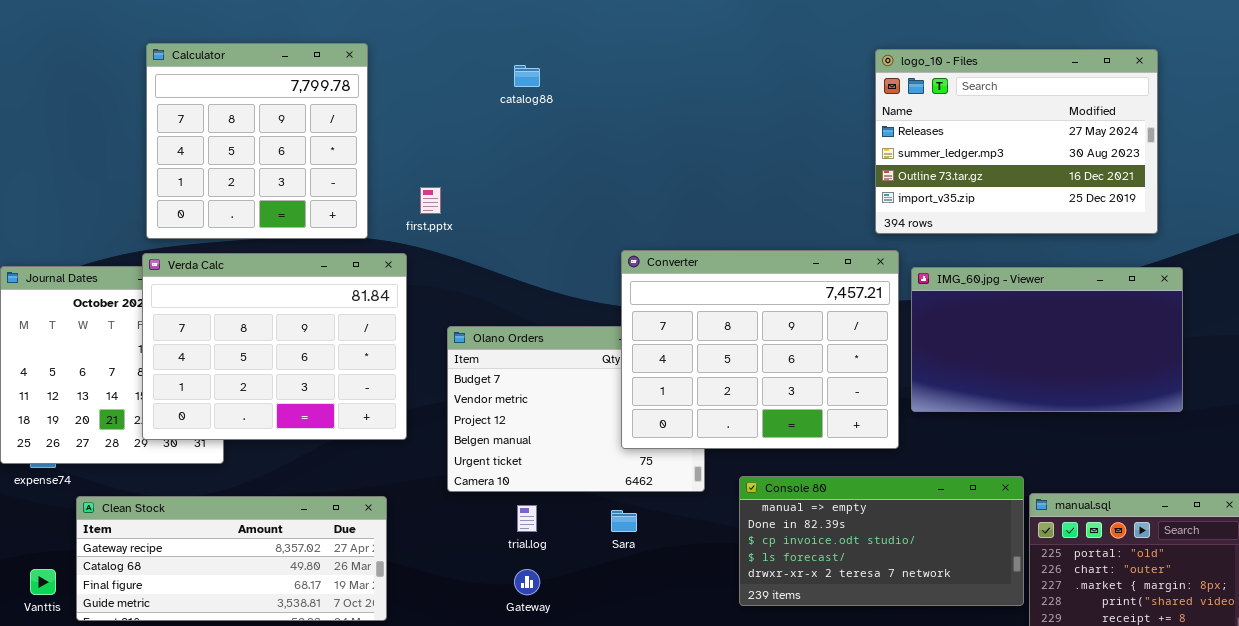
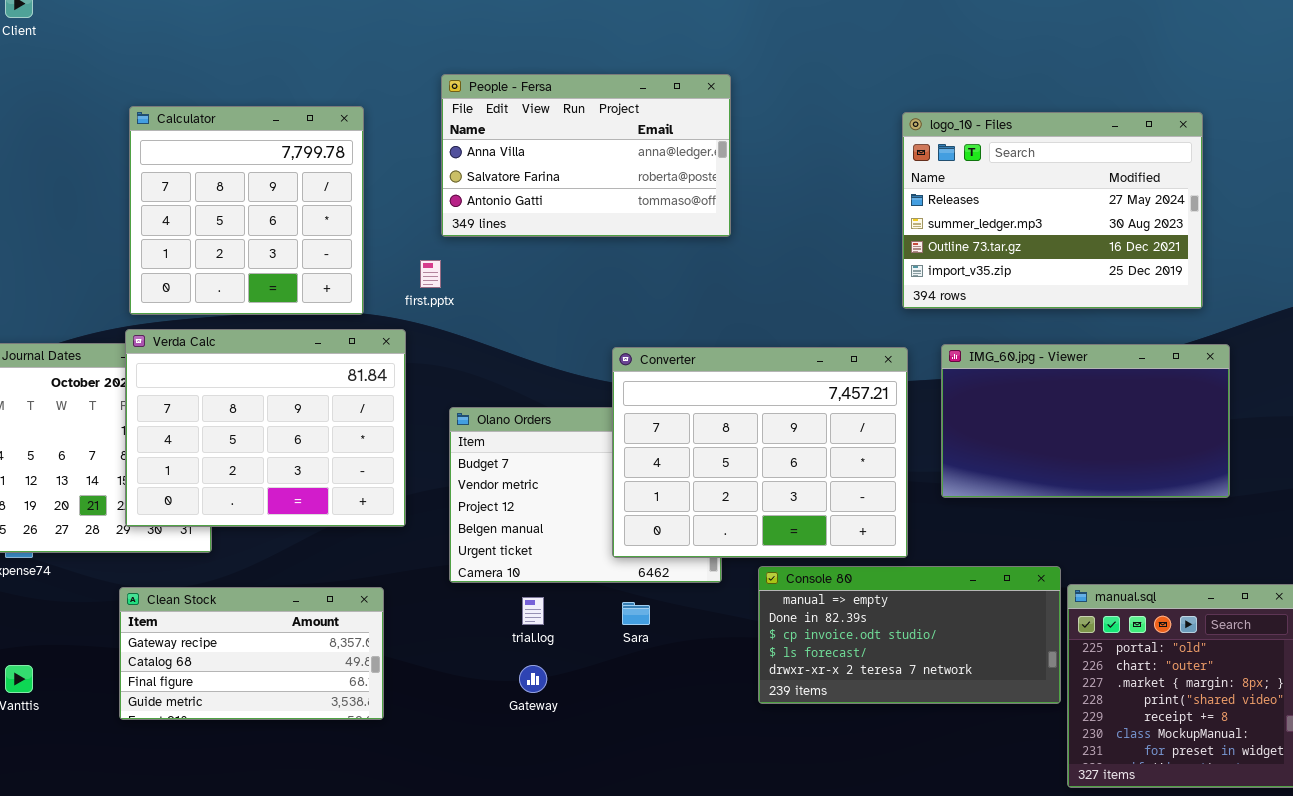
People - Fersa: none -> [441,74,731,237], opened
Converter: [621,250,899,449] -> [612,347,908,558], moved
Clean Stock: [76,496,387,621] -> [119,587,384,720], resized

